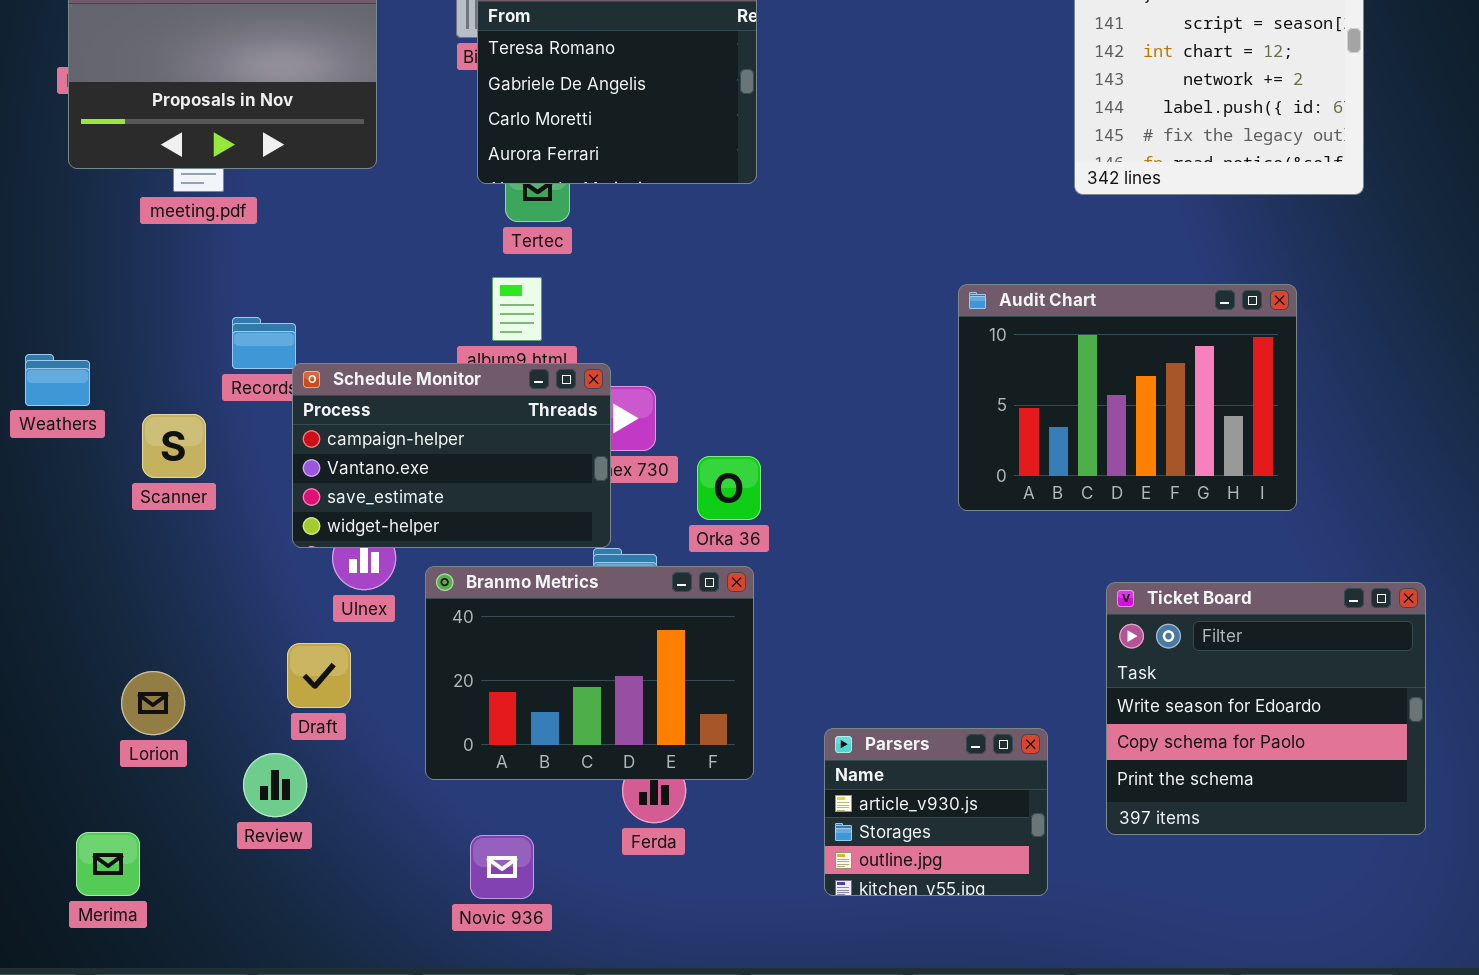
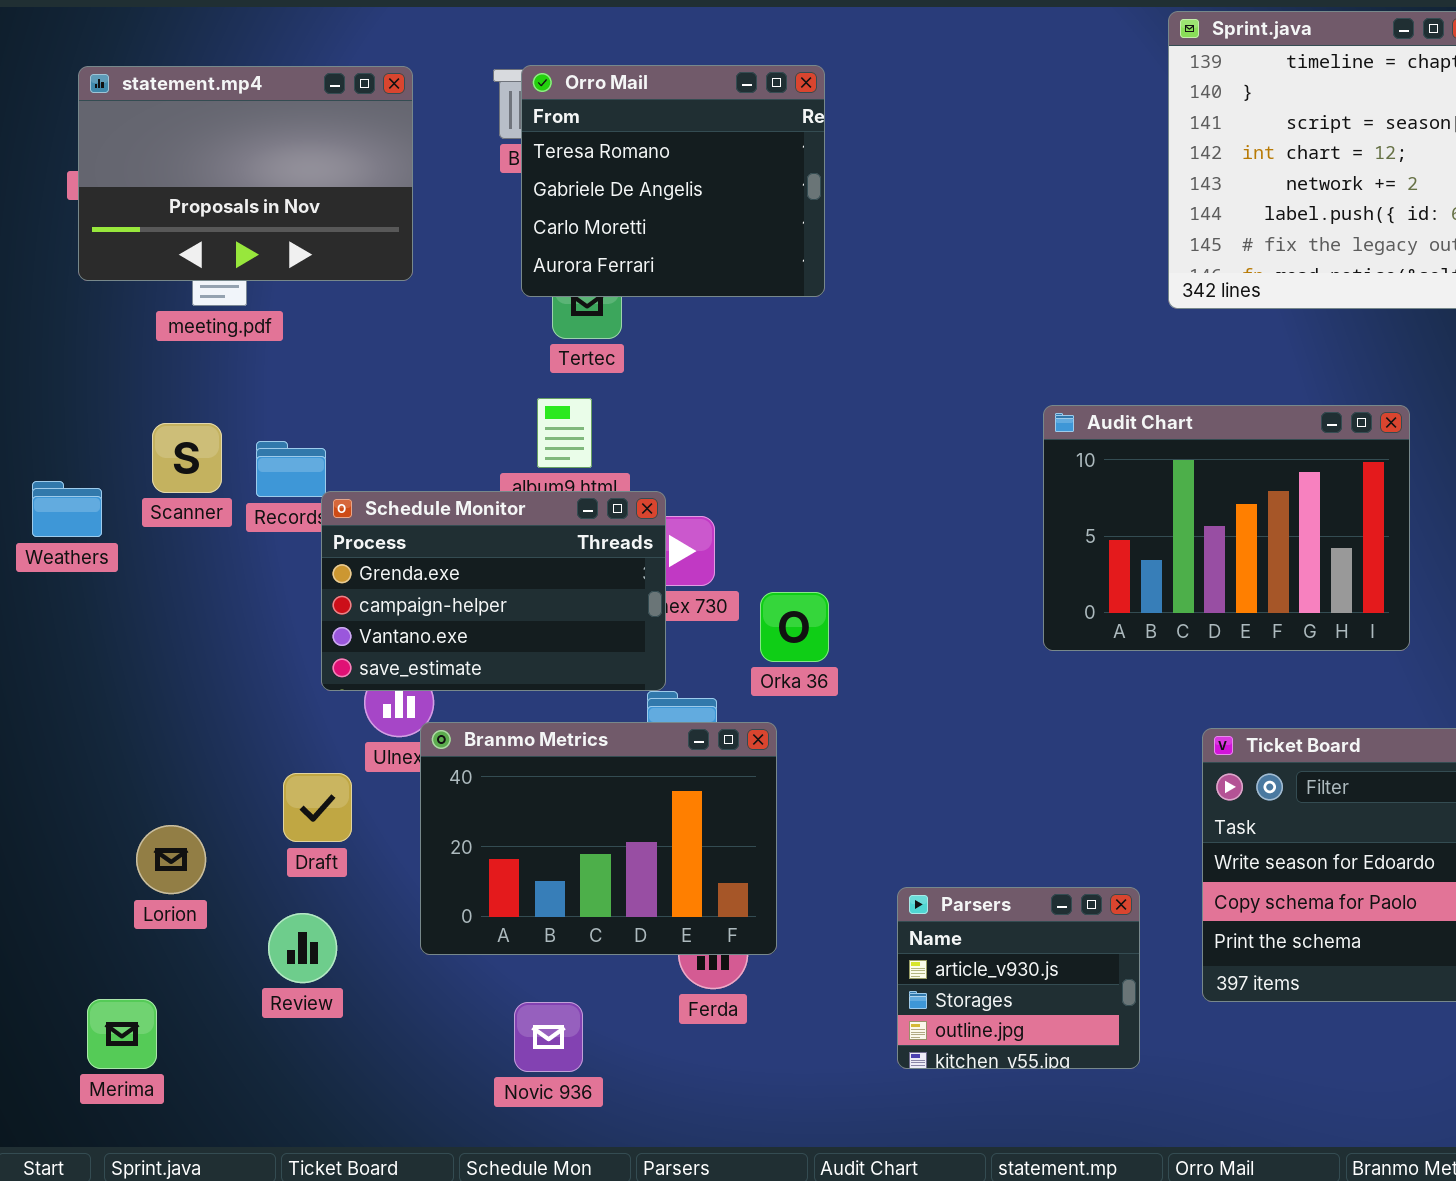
Schedule Monitor: [292,363,611,548] -> [321,491,666,691], scrolled up 1 row
Scanner: [142,414,206,478] -> [152,423,222,493], moved
Branmo Metrics: [425,566,754,780] -> [420,722,777,955], moved
Draft: [287,643,351,708] -> [283,773,352,842], moved

